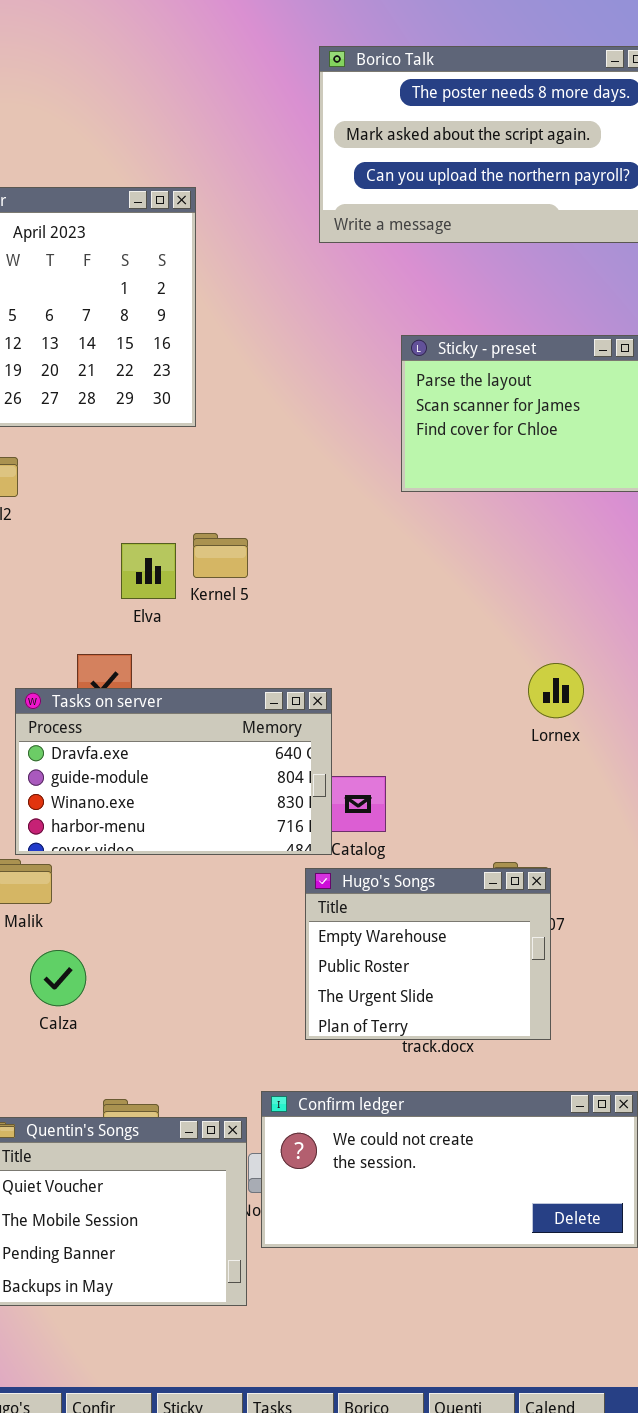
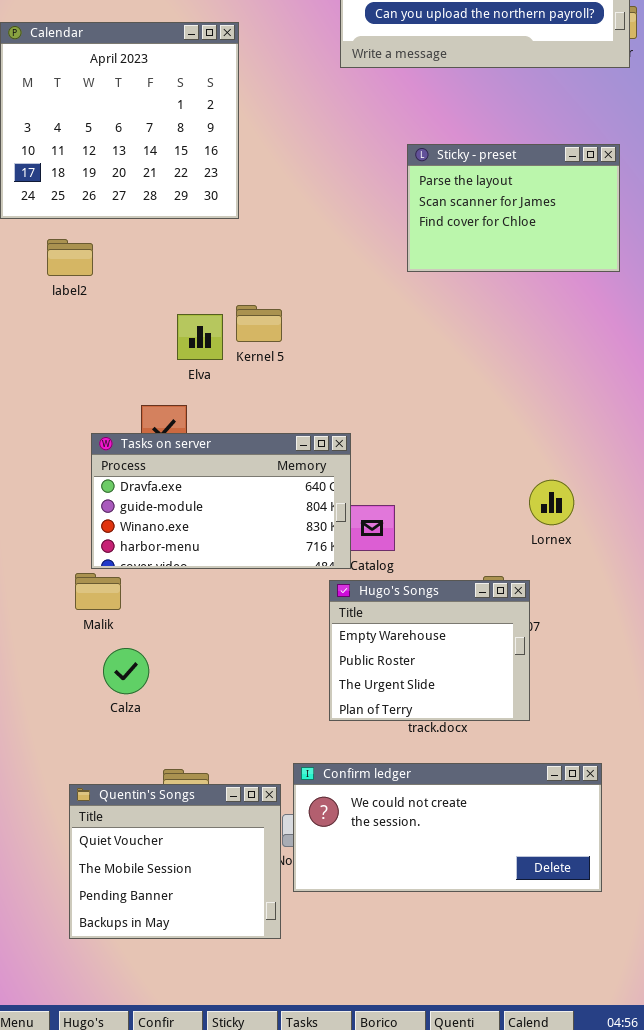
Lornex: [528,663,584,718] -> [529,480,574,525], moved

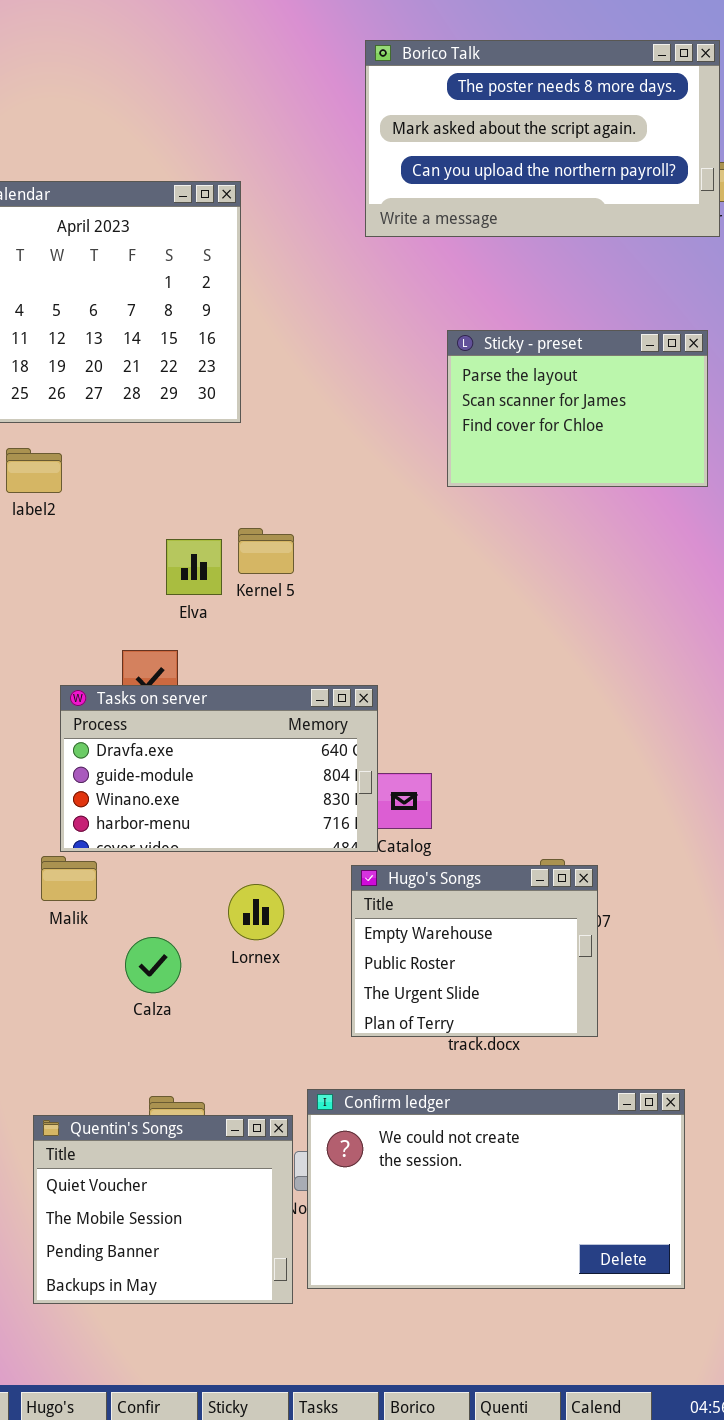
Lornex: [529,480,574,525] -> [228,884,284,940], moved
Calza: [103,648,149,694] -> [125,937,181,993], moved
Confirm ledger: [293,763,602,892] -> [307,1089,685,1289], resized

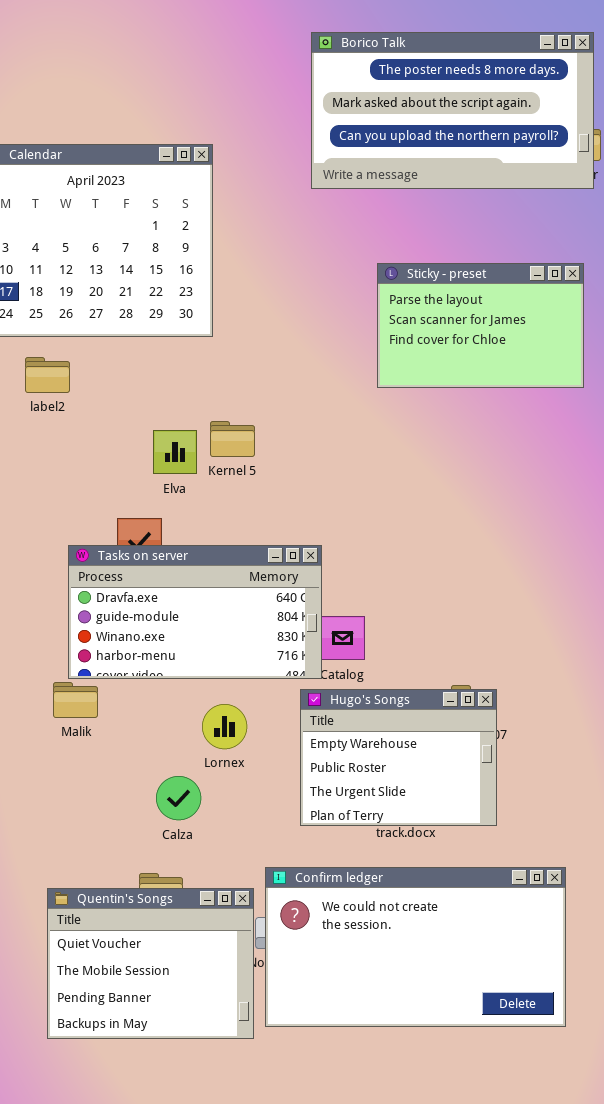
Calza: [125,937,181,993] -> [156,776,201,820], moved

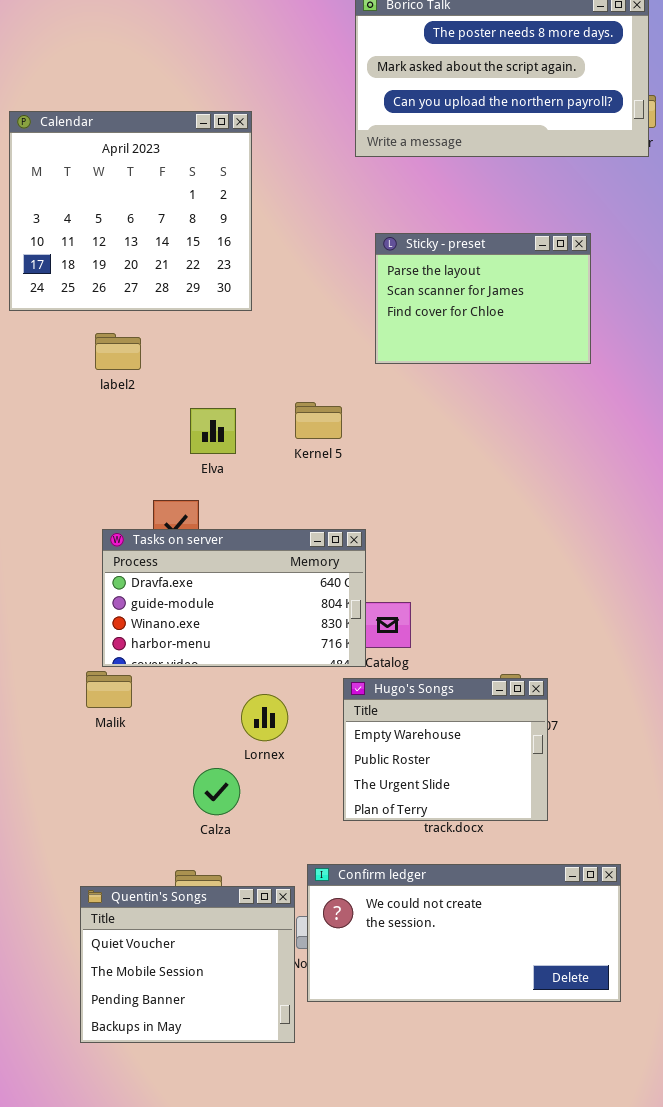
Sticky - preset: [377,263,584,388] -> [375,233,591,364], moved
label2: [25,357,70,393] -> [95,333,141,370], moved
Kernel 5: [210,421,255,457] -> [295,402,342,439], moved
Confirm ledger: [265,867,566,1027] -> [307,864,621,1002], resized

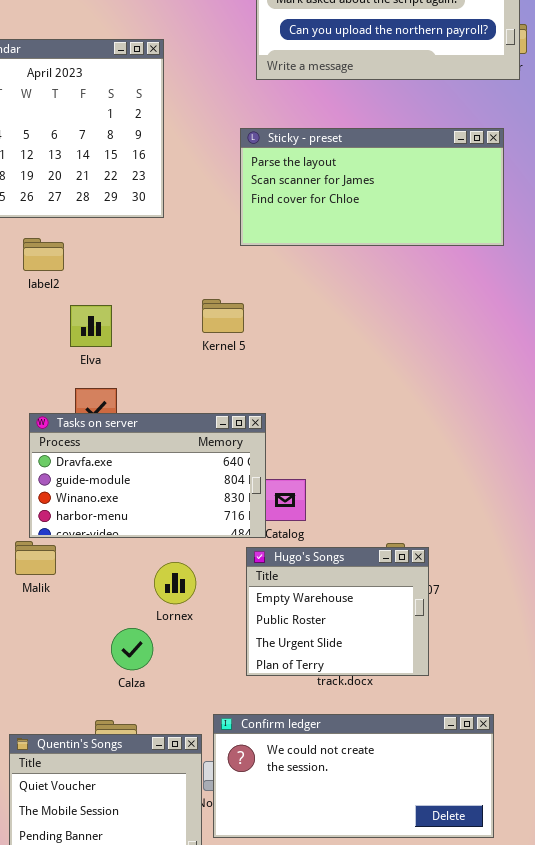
Sticky - preset: [375,233,591,364] -> [240,128,504,246], moved, resized
Elva: [190,408,236,454] -> [70,305,112,347], moved

